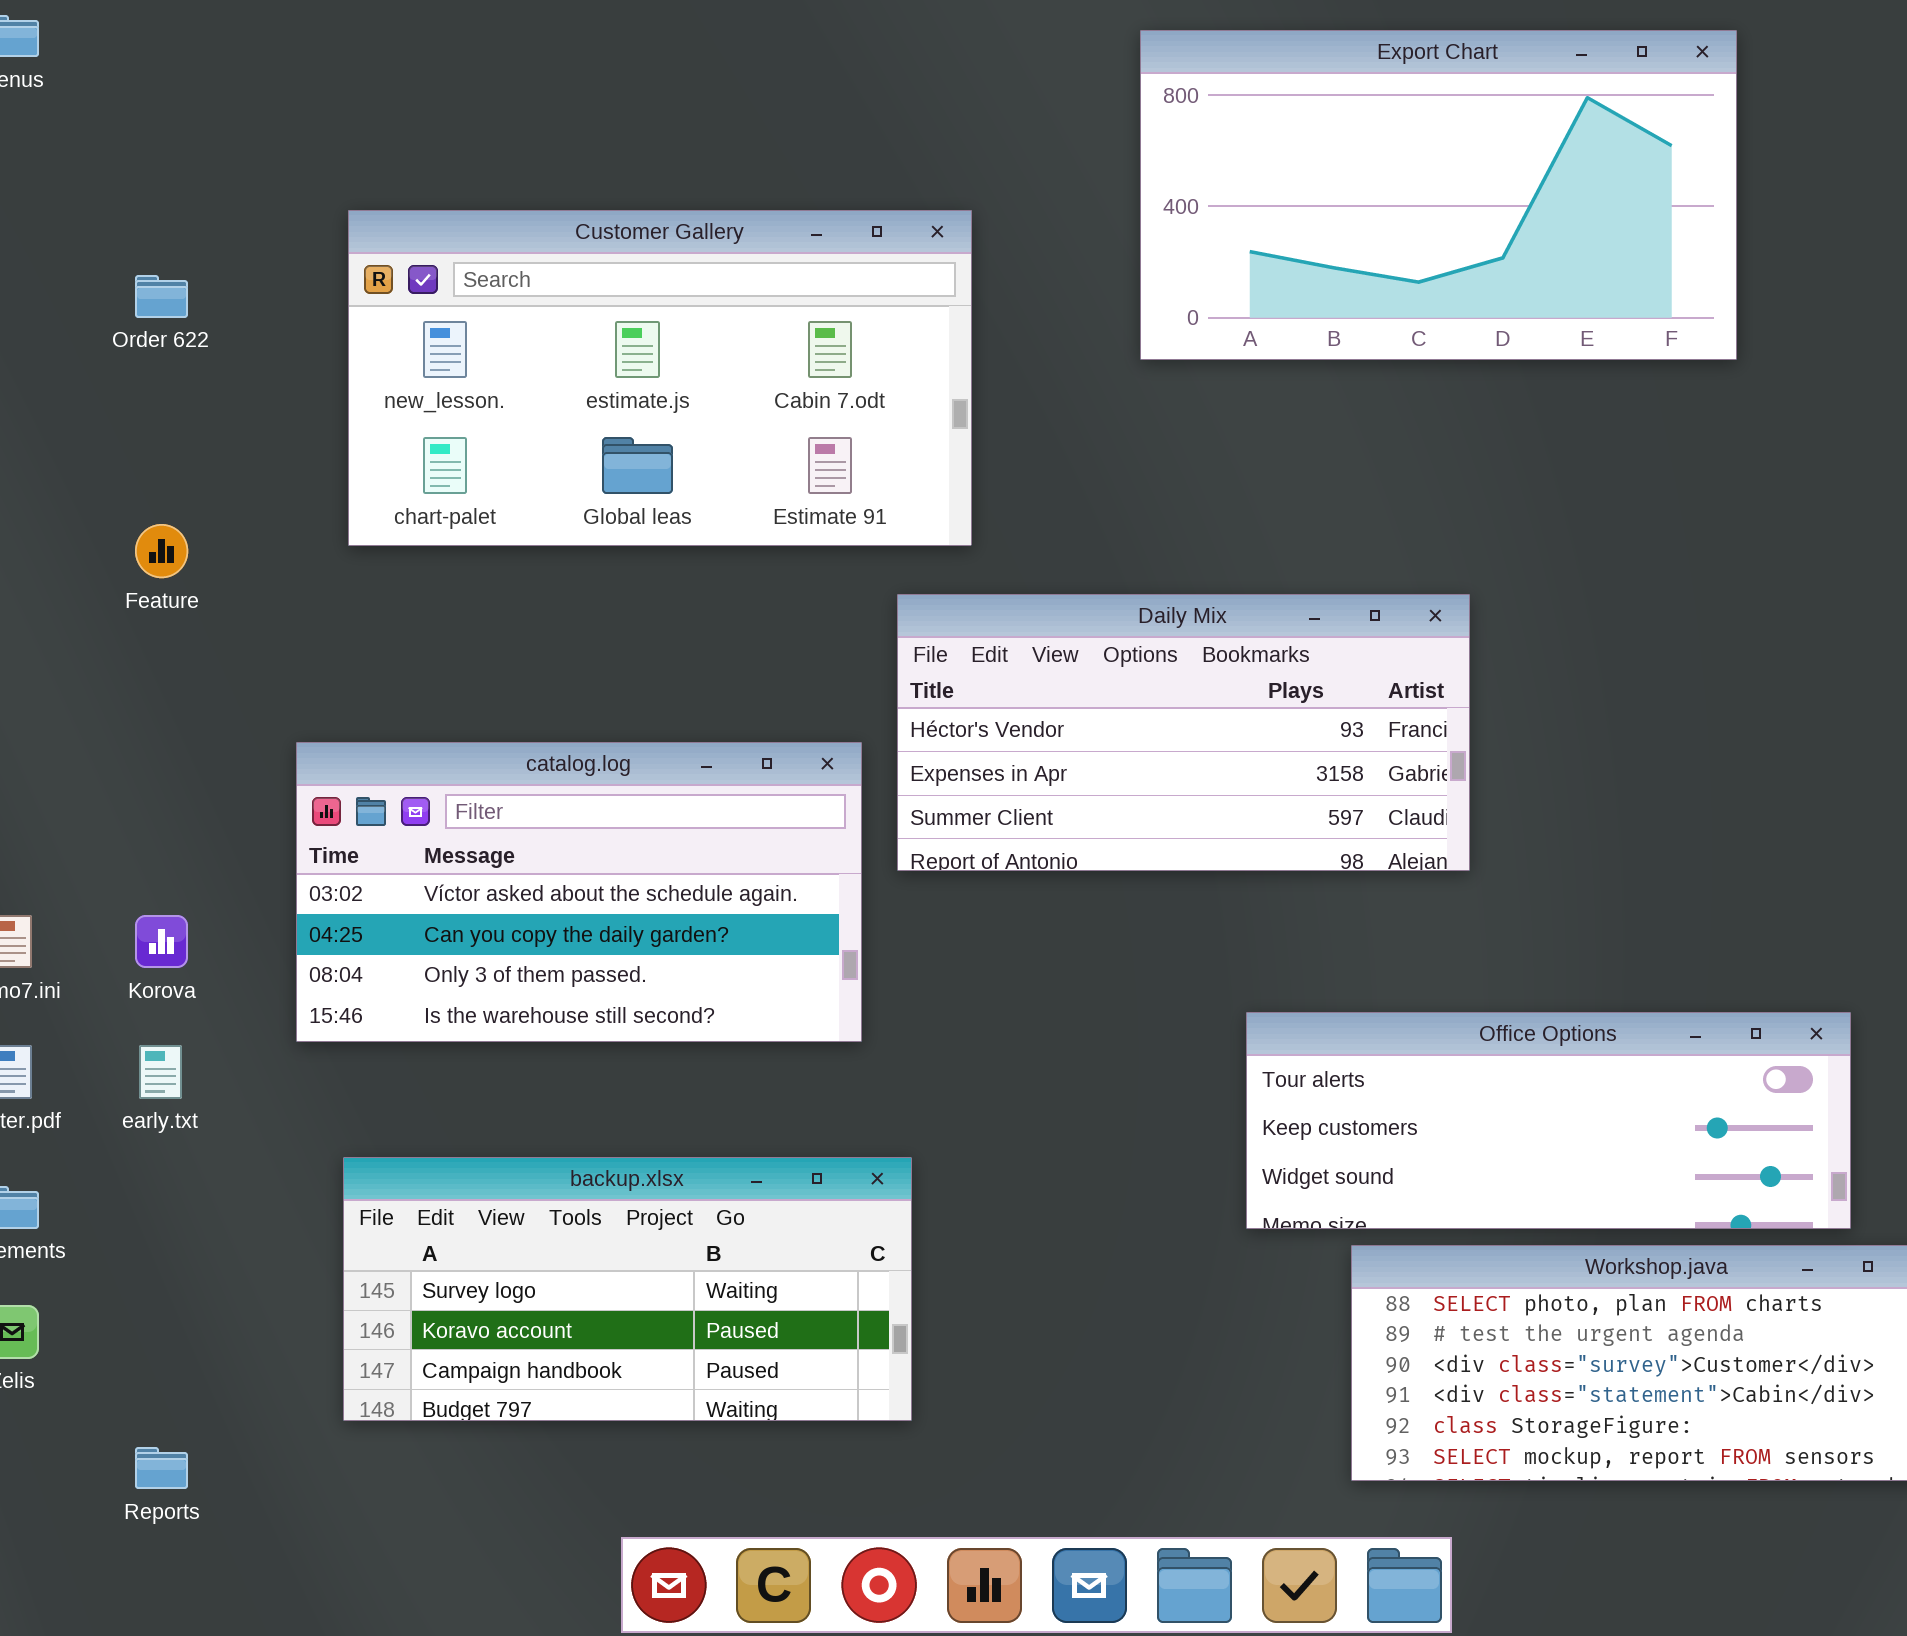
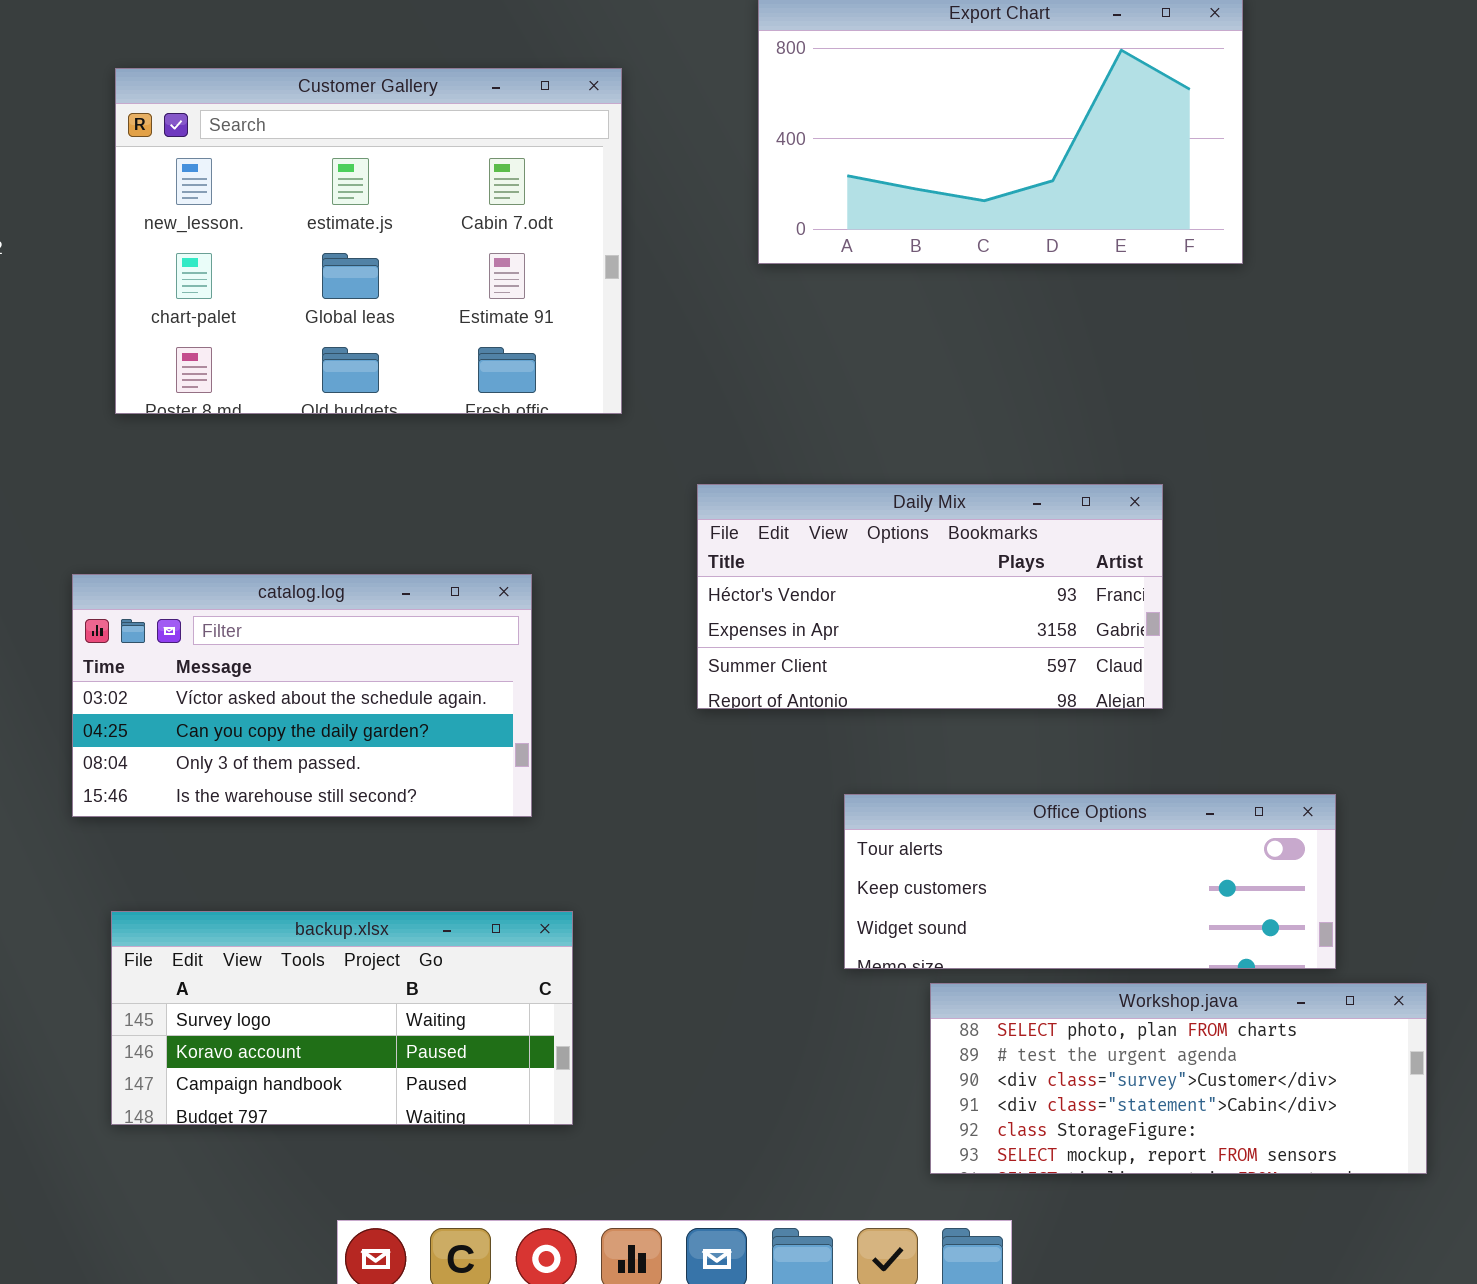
Customer Gallery: [348,210,972,546] -> [115,68,622,414], resized
Daily Mix: [897,594,1470,871] -> [697,484,1163,709], moved

